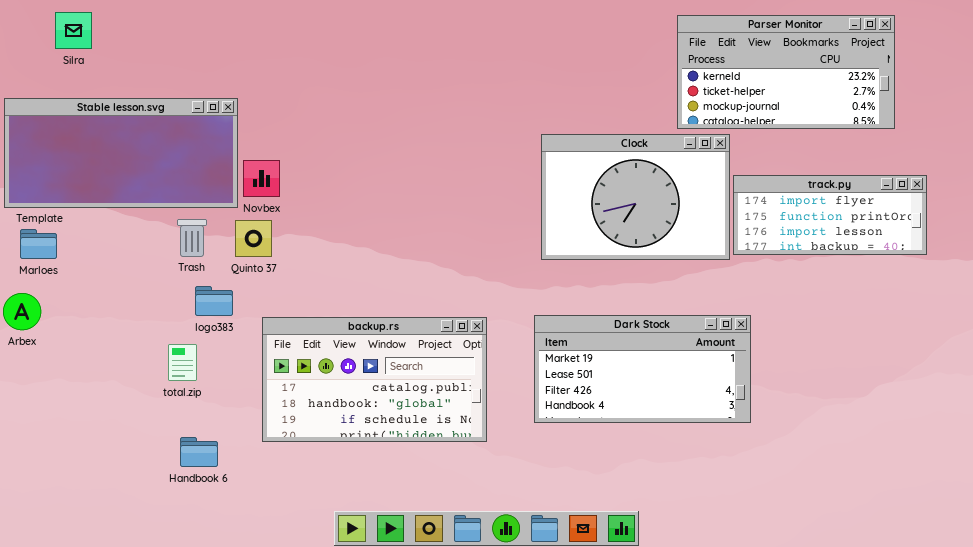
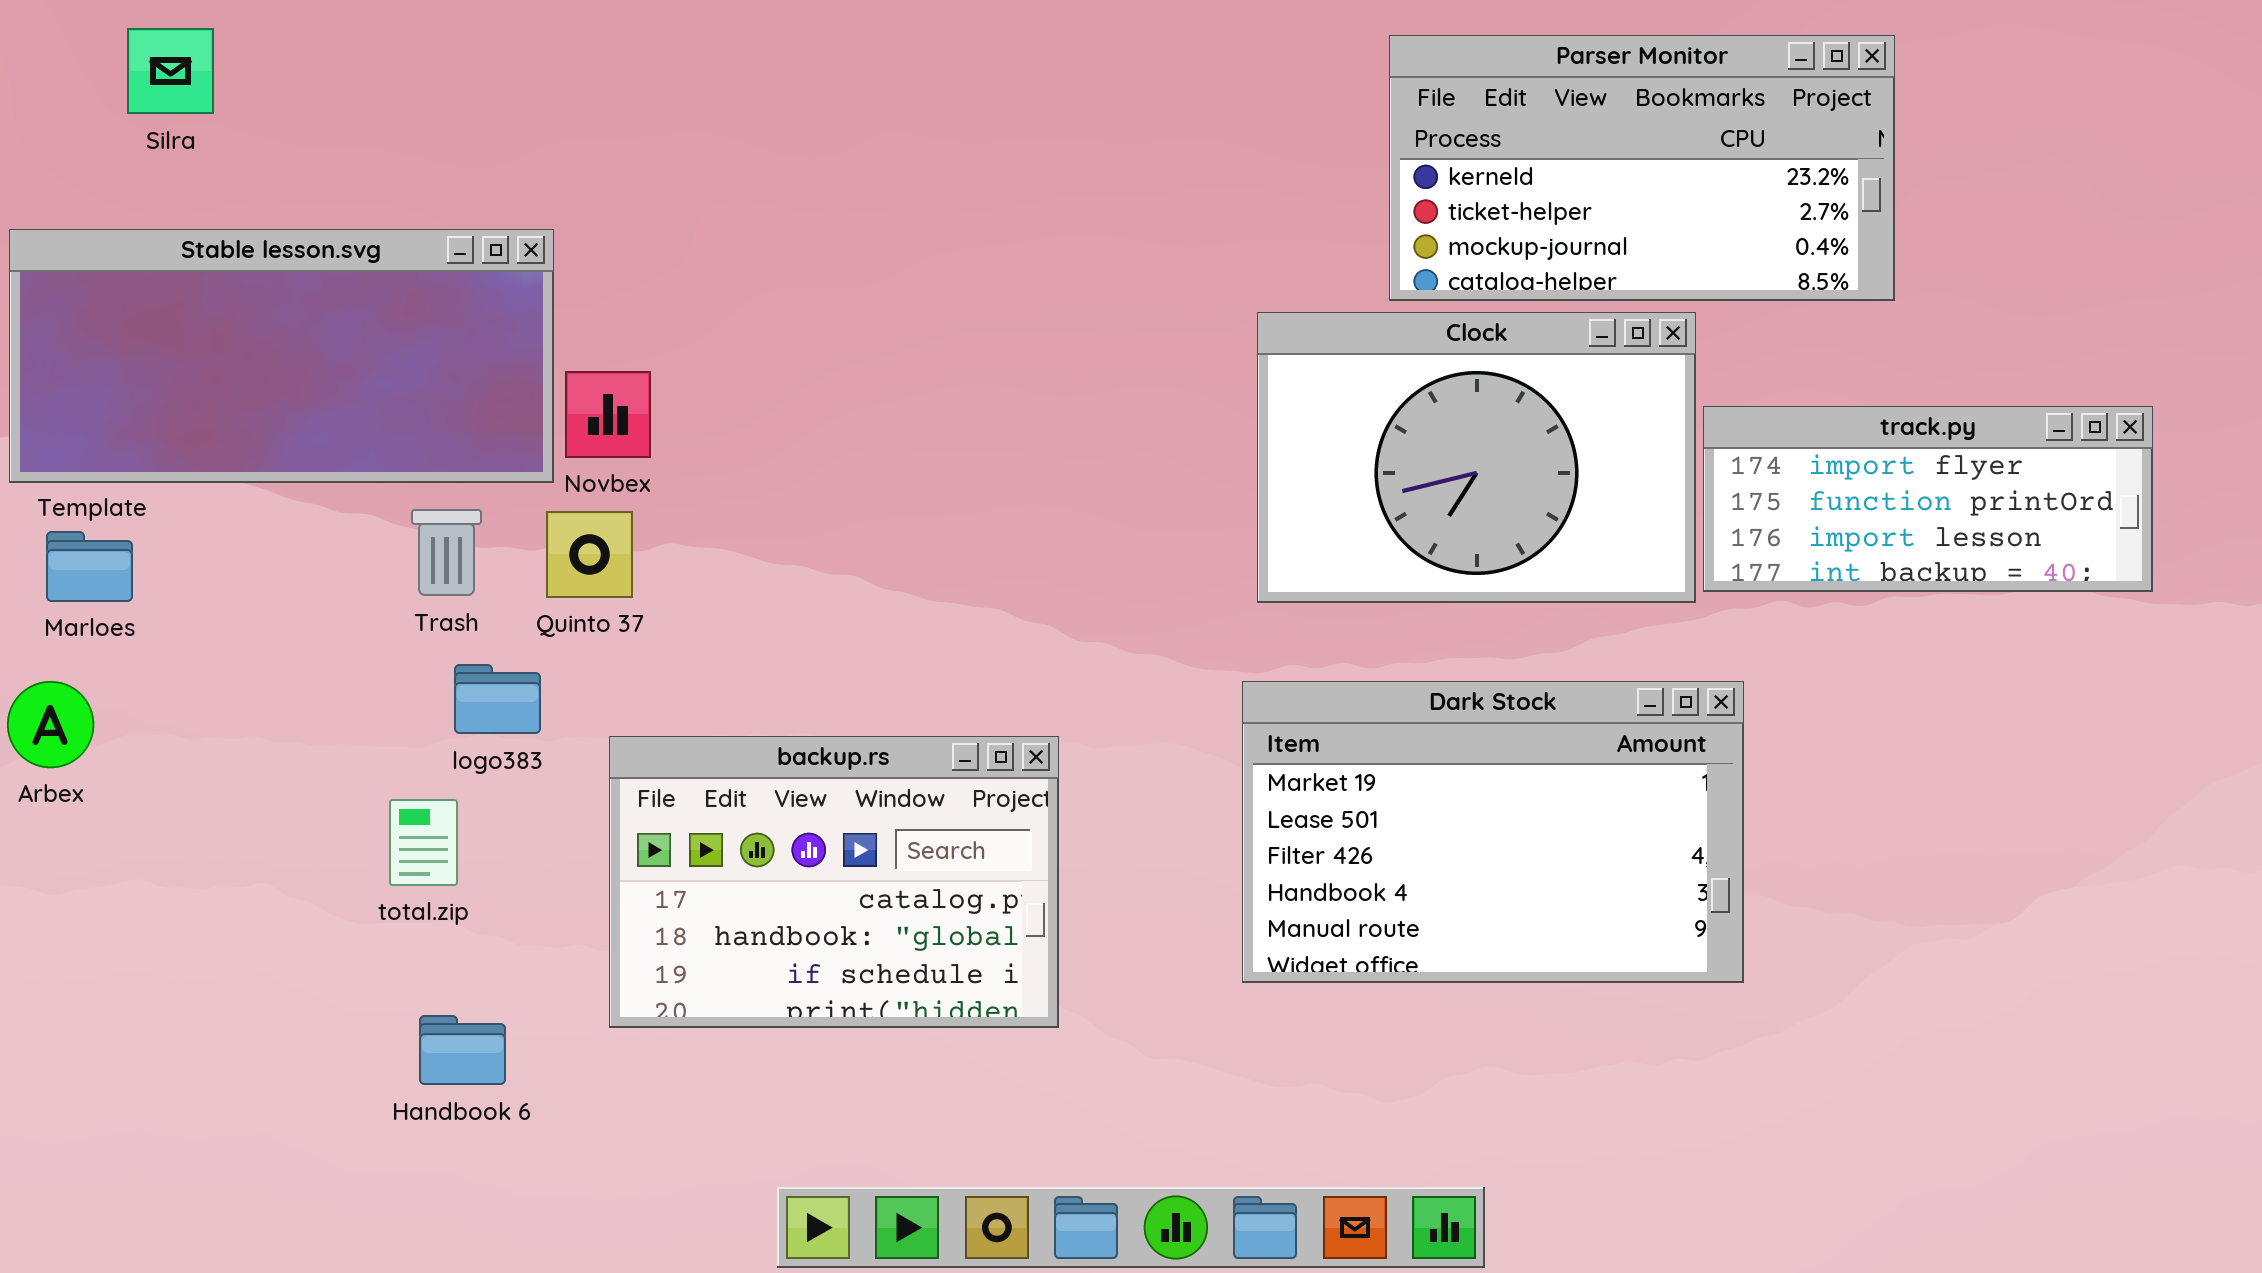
Parser Monitor: [677,15,895,129] -> [1389,35,1895,301], moved
Dark Stock: [534,315,751,423] -> [1242,681,1744,983], resized
backup.rs: [262,317,487,442] -> [609,736,1059,1028], resized

